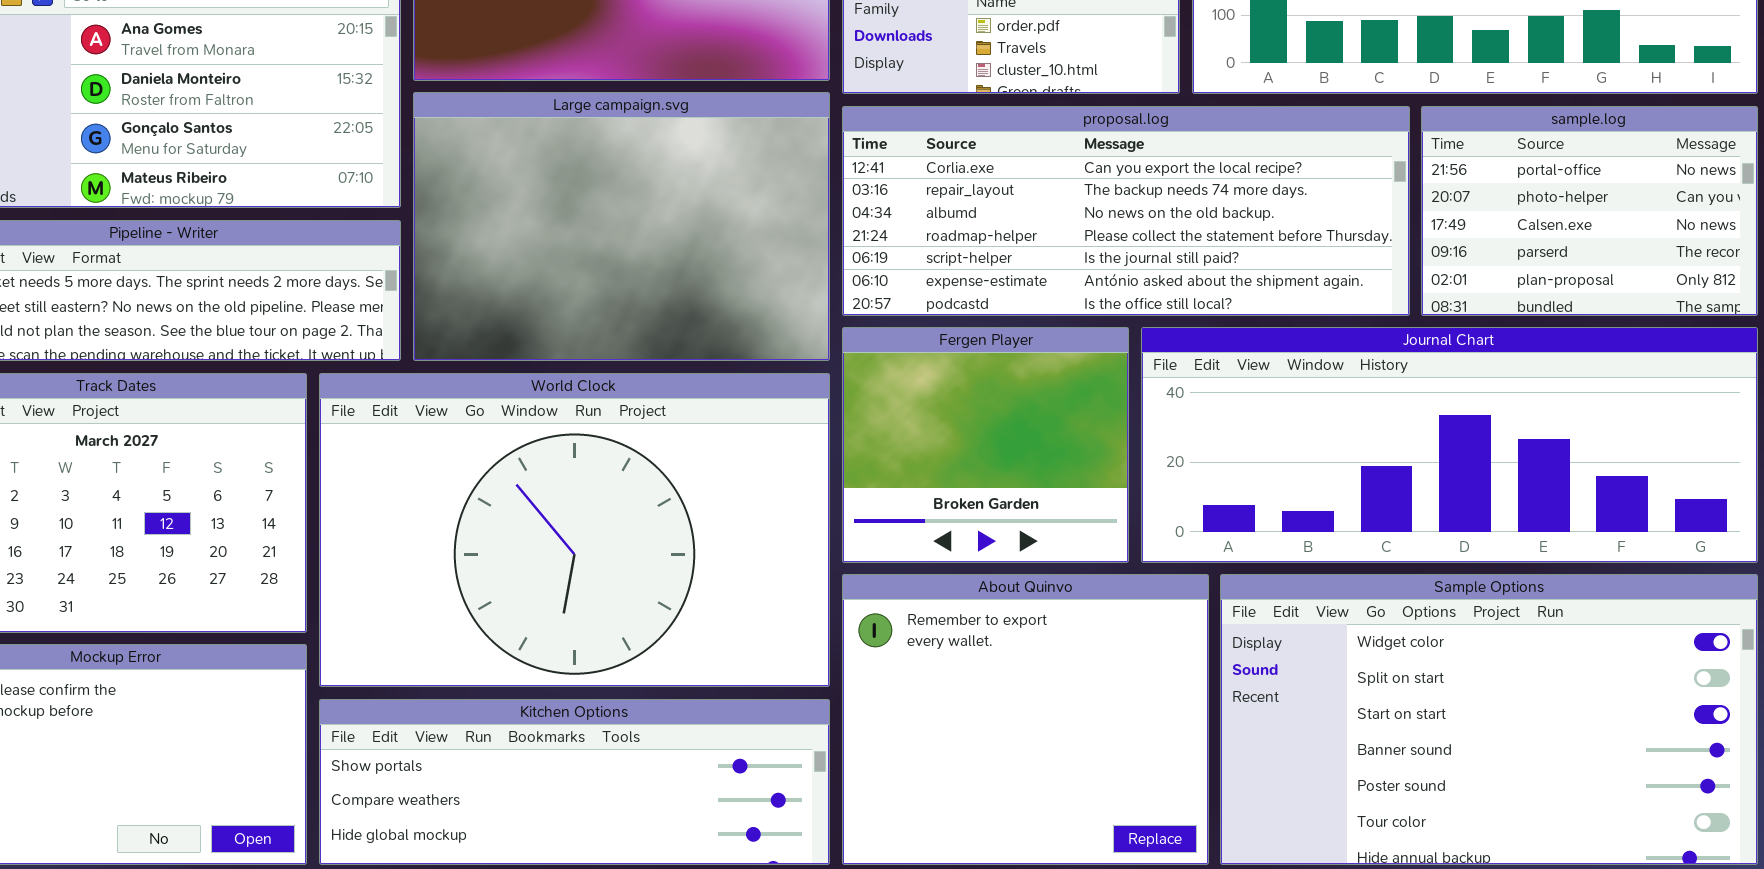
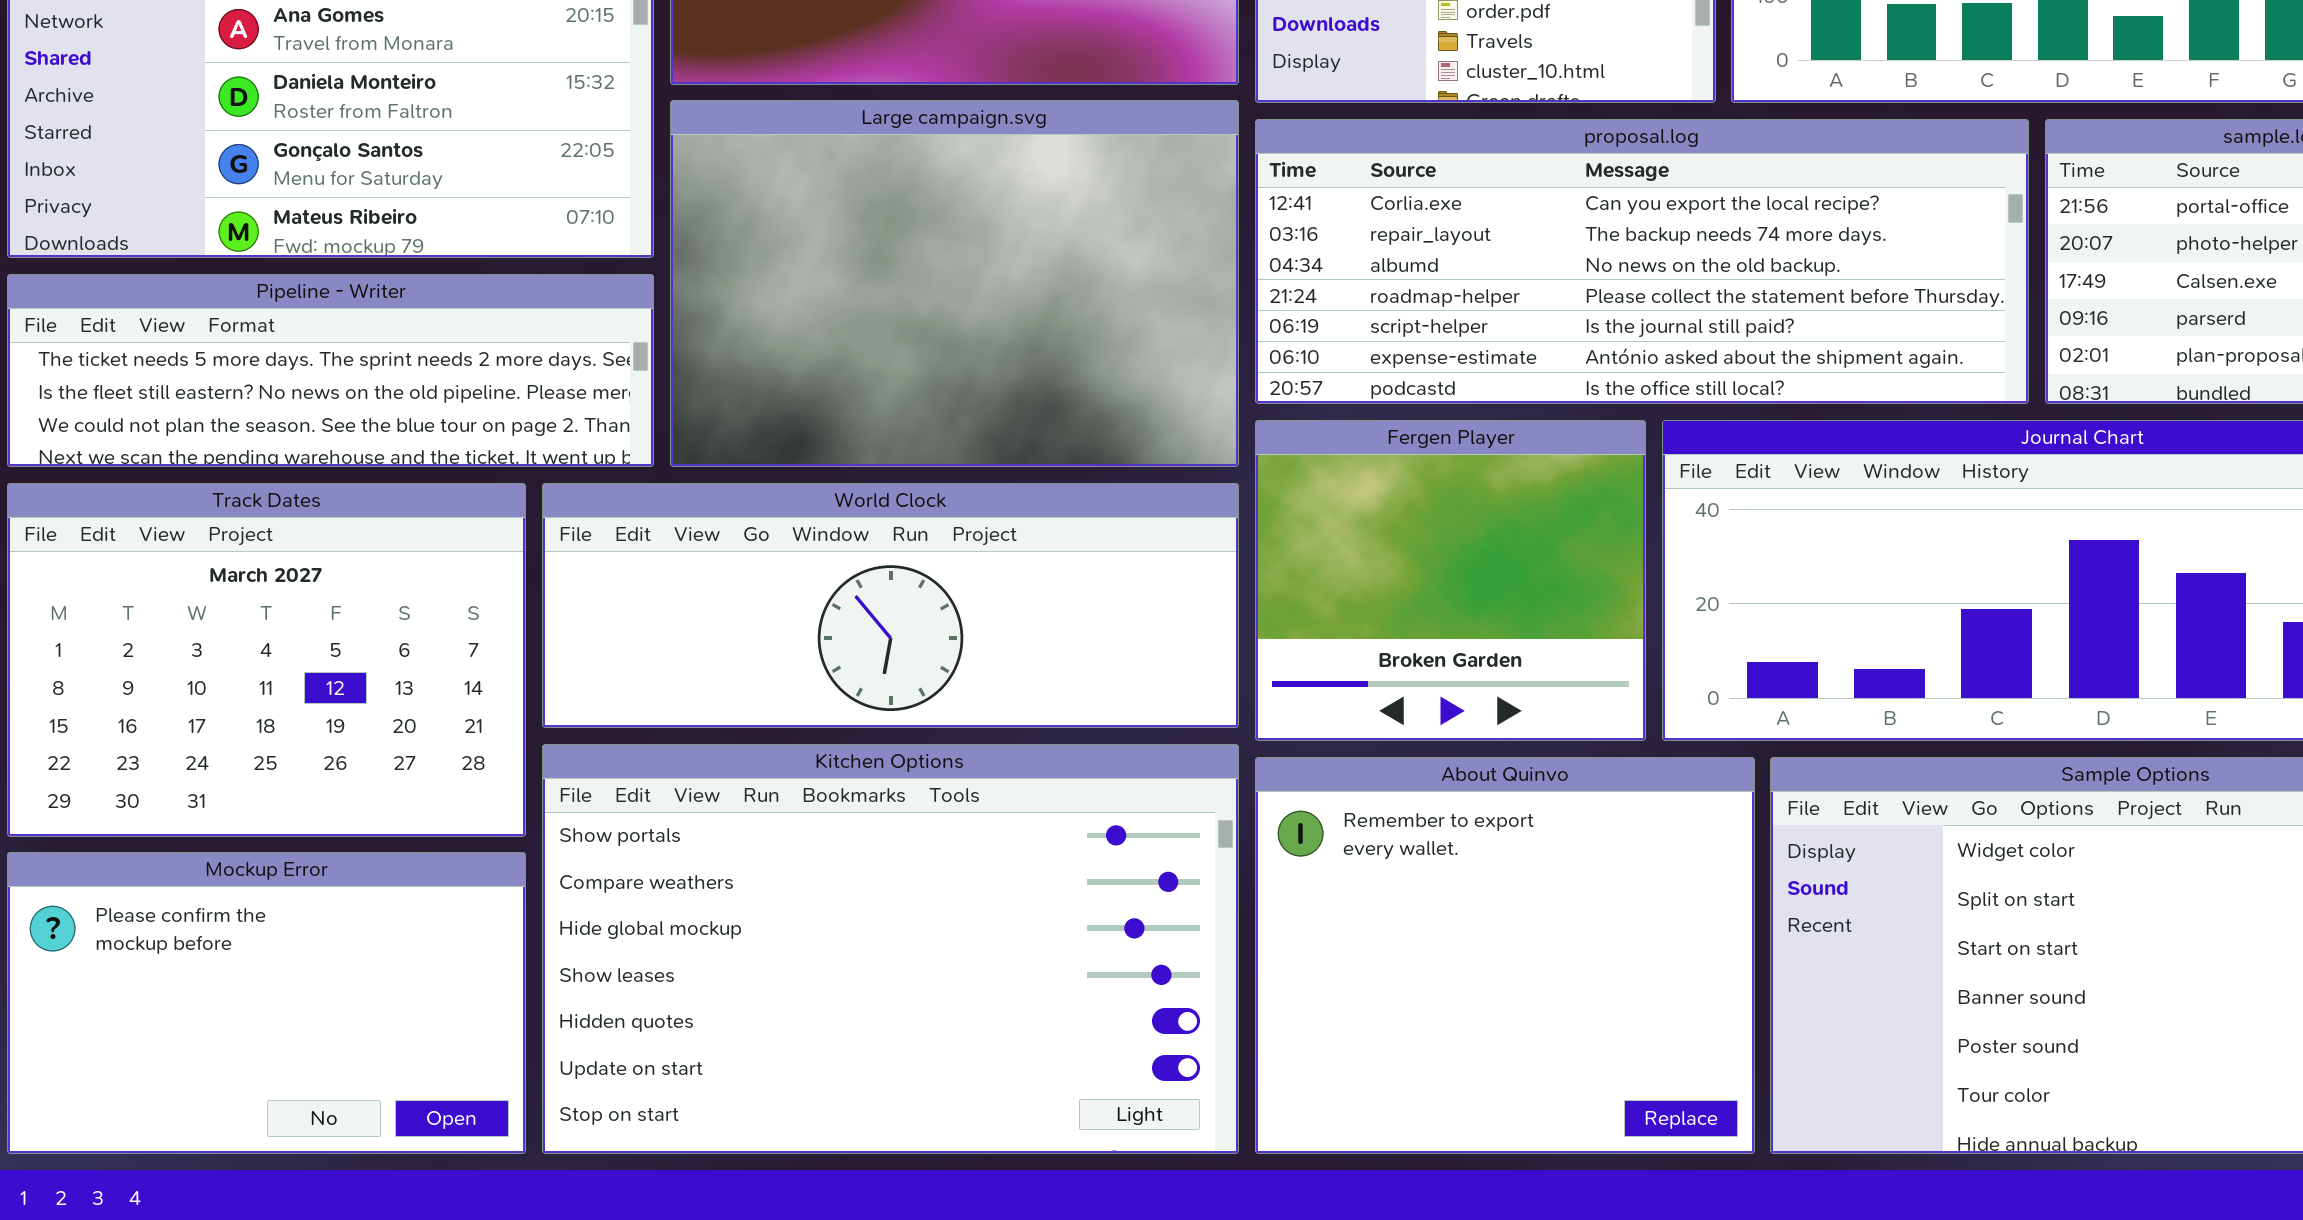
World Clock: [319,373,830,687] -> [542,483,1239,728], resized
Kitchen Options: [319,699,830,865] -> [542,744,1239,1154], resized

